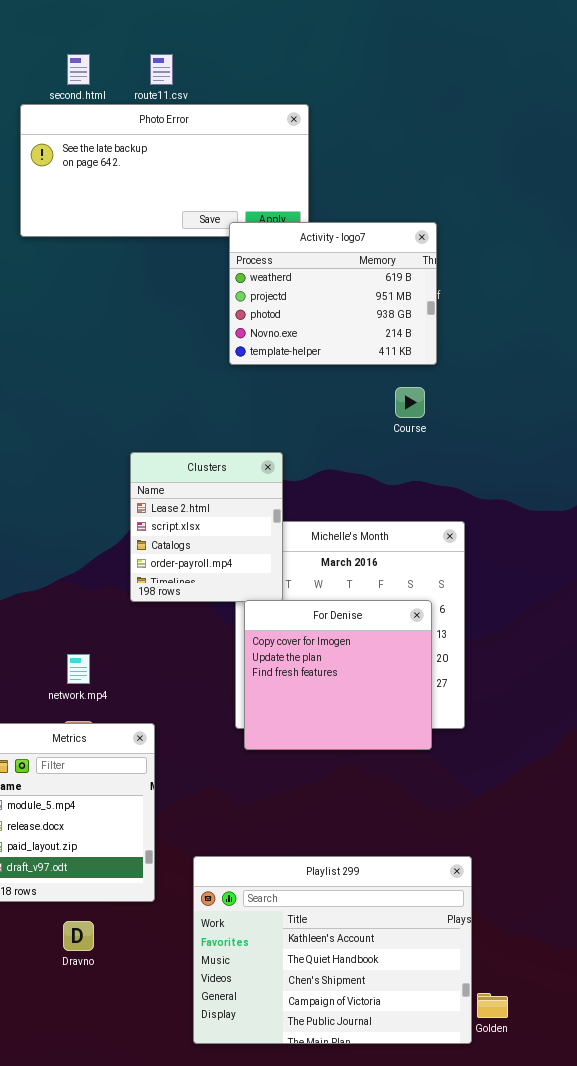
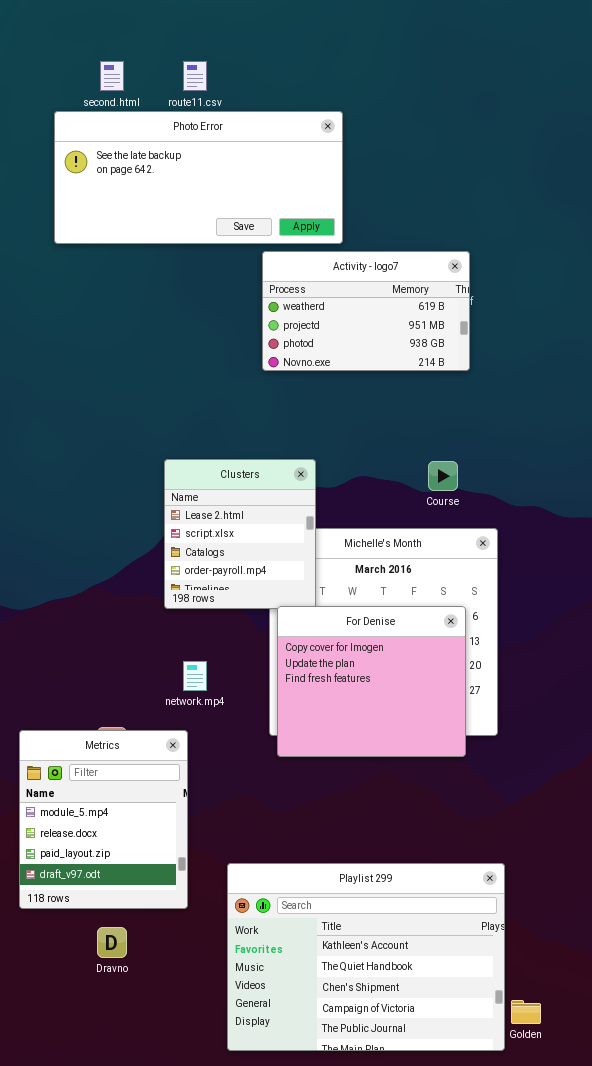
Activity - logo7: [229,222,437,365] -> [262,251,470,371], resized
Course: [395,387,425,418] -> [428,461,458,491], moved
network.mp4: [67,654,90,684] -> [183,661,207,691], moved

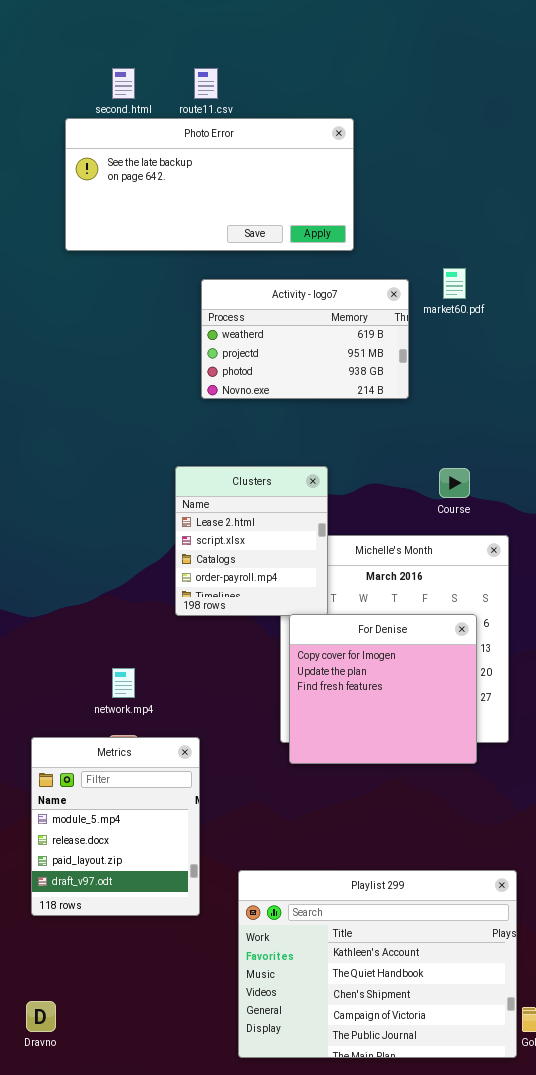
Activity - logo7: [262,251,470,371] -> [201,279,409,399], moved
network.mp4: [183,661,207,691] -> [112,668,135,698], moved
Dravno: [97,927,127,958] -> [26,1001,56,1032], moved

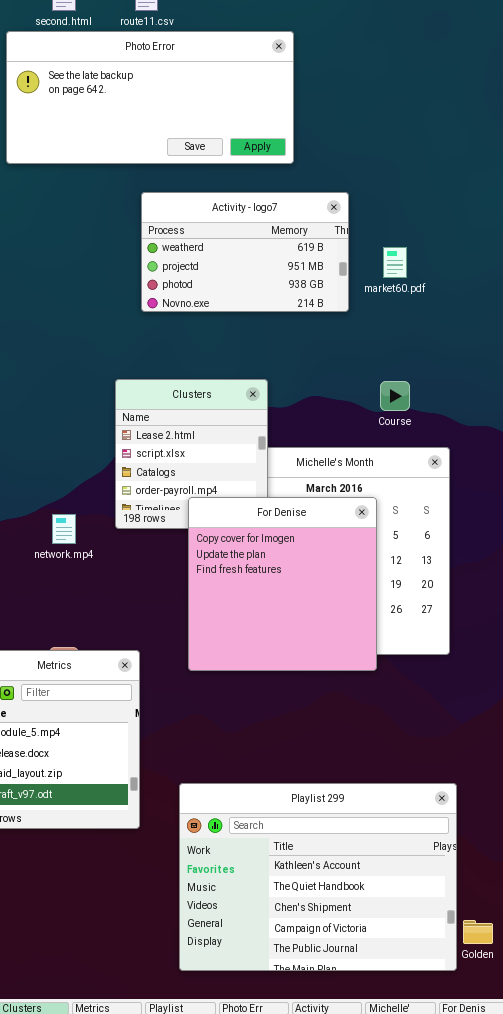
market60.pdf: [443,268,466,299] -> [383,247,407,278], moved
For Denise: [289,614,477,764] -> [188,497,377,671], moved, resized
network.mp4: [112,668,135,698] -> [52,514,76,544], moved

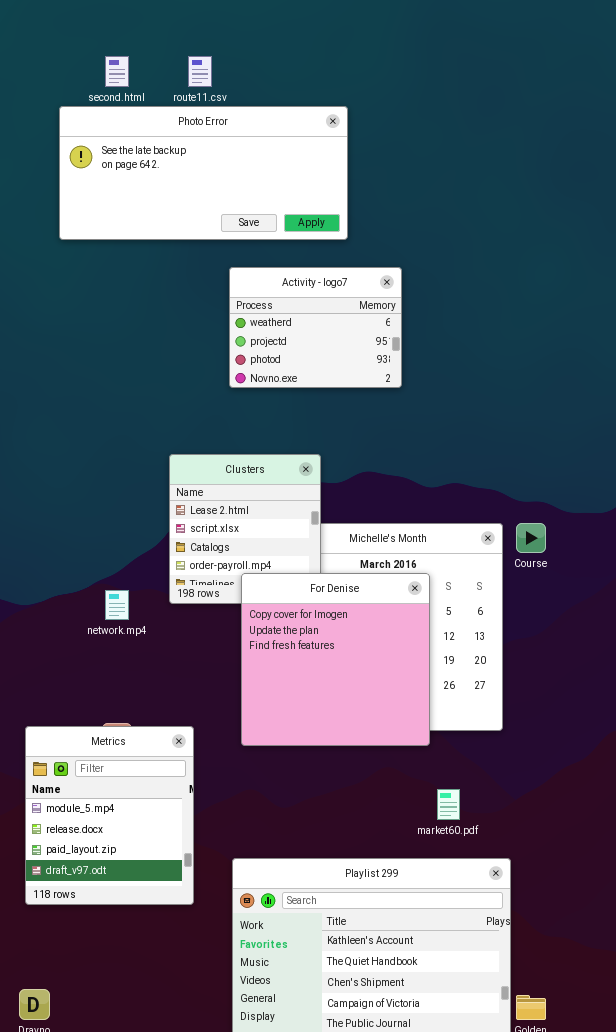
Activity - logo7: [141,192,349,312] -> [229,267,402,388], resized
market60.pdf: [383,247,407,278] -> [437,789,460,820], moved
Course: [380,381,410,411] -> [516,523,546,553], moved

